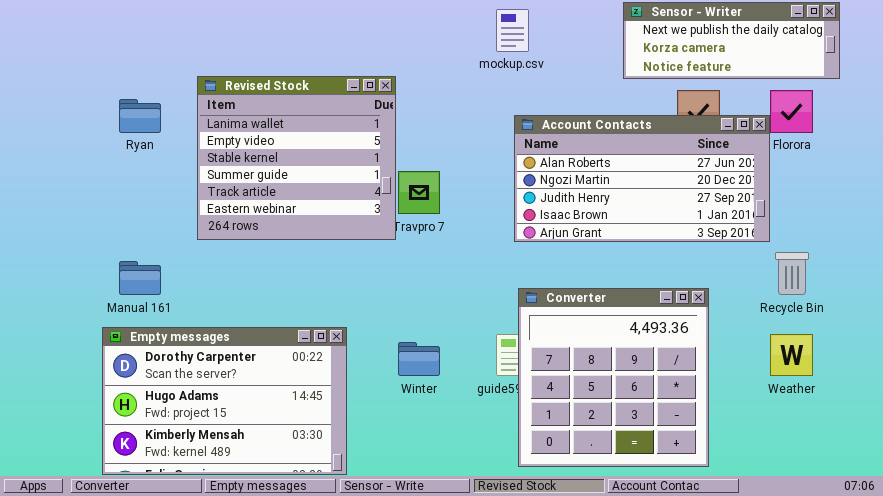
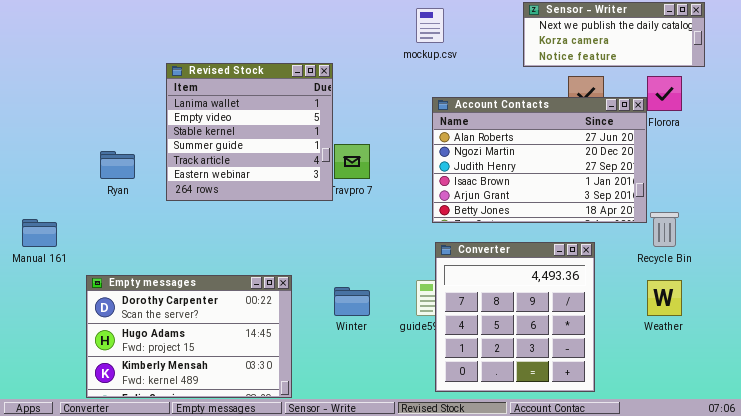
Ryan: [119,99,161,133] -> [100,151,135,179], moved
Account Contacts: [514,115,770,242] -> [432,97,647,223], resized
Manual 161: [119,261,161,295] -> [22,219,57,247], moved

